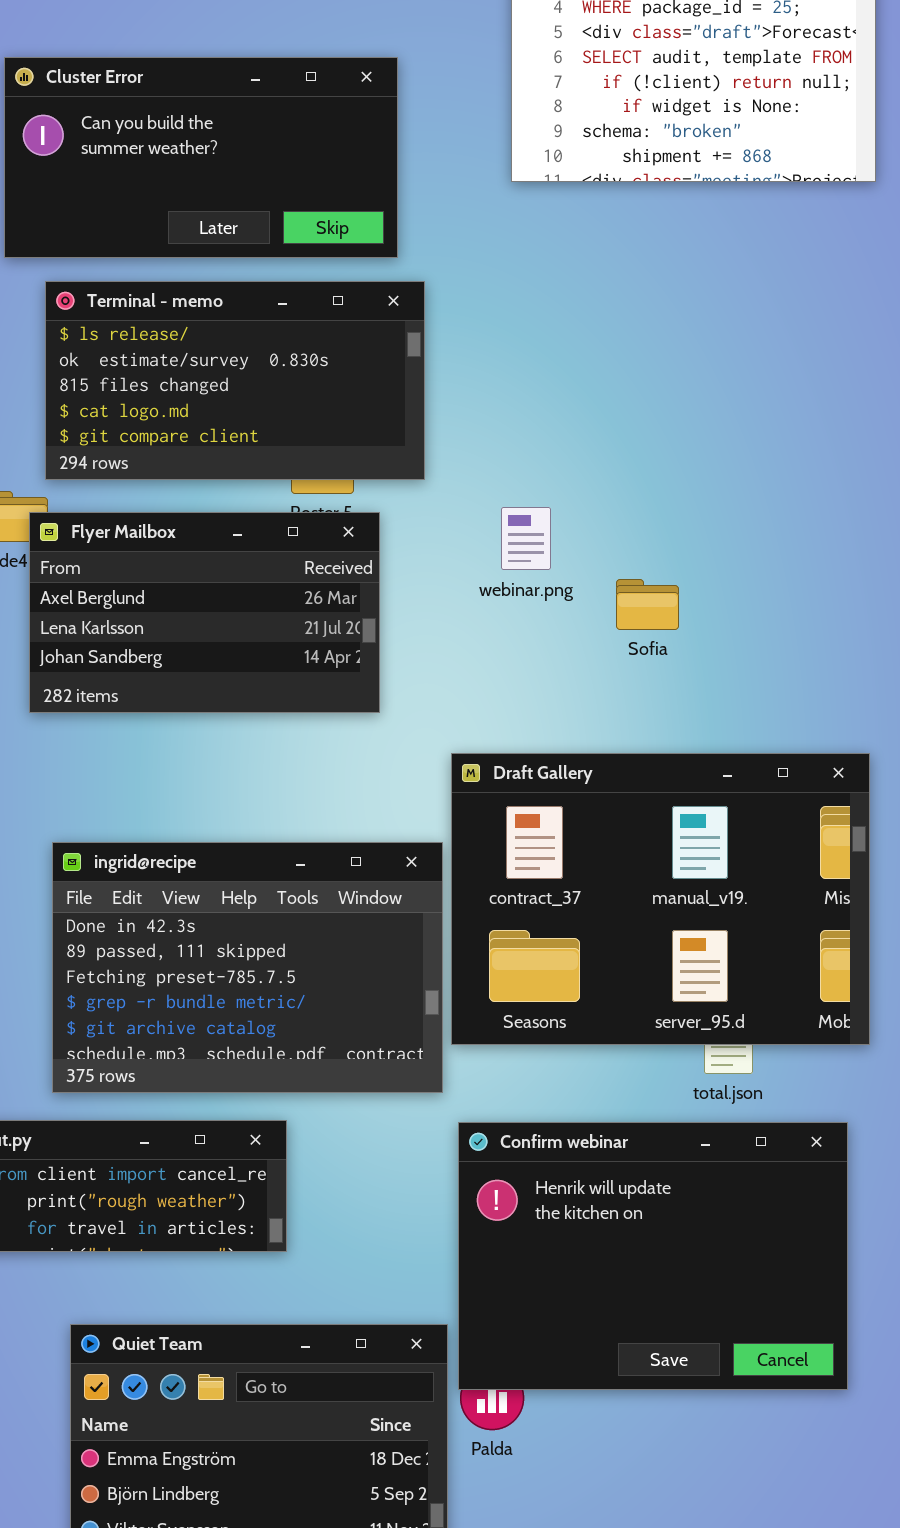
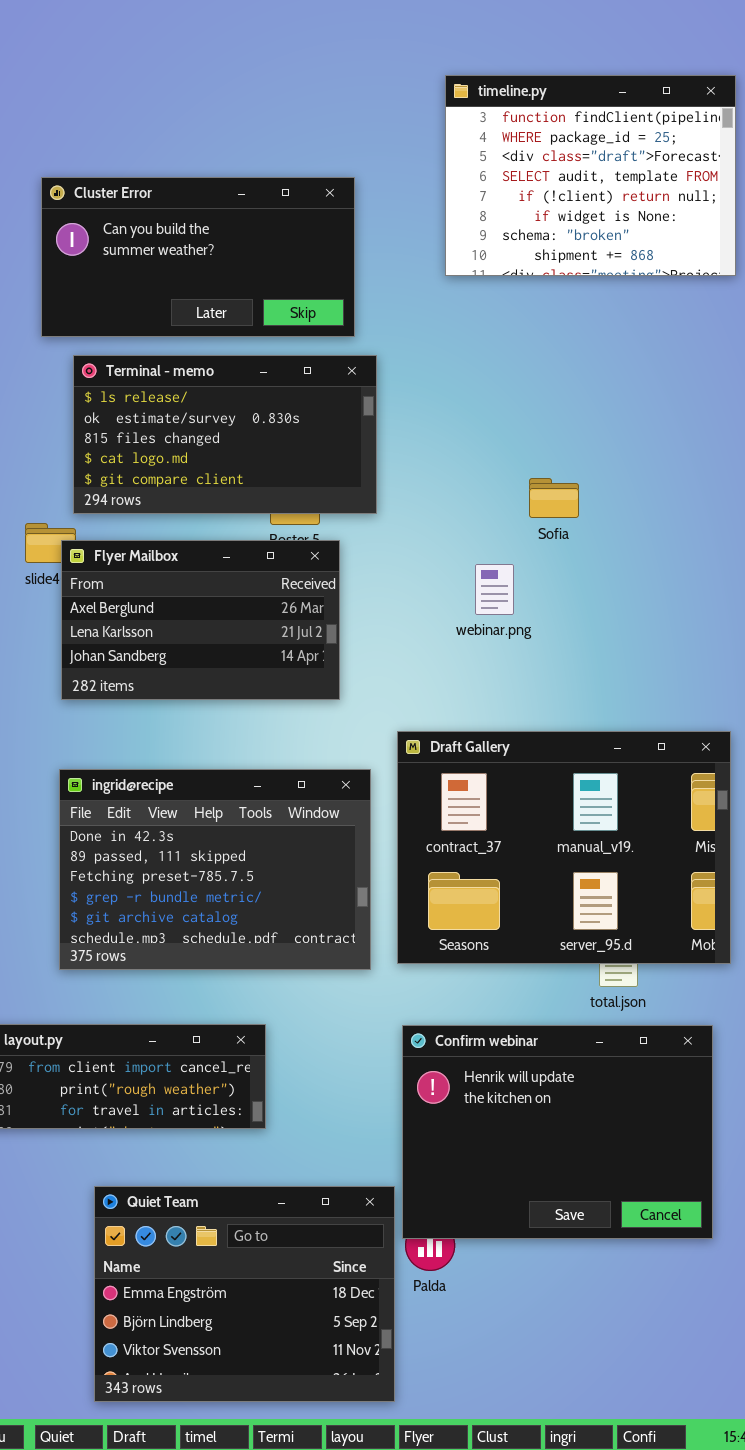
webinar.png: [501,507,551,570] -> [475,564,514,615], moved
Sofia: [616,579,679,630] -> [529,478,579,518], moved
ingrid@recipe: [52,842,443,1093] -> [59,769,371,970], moved

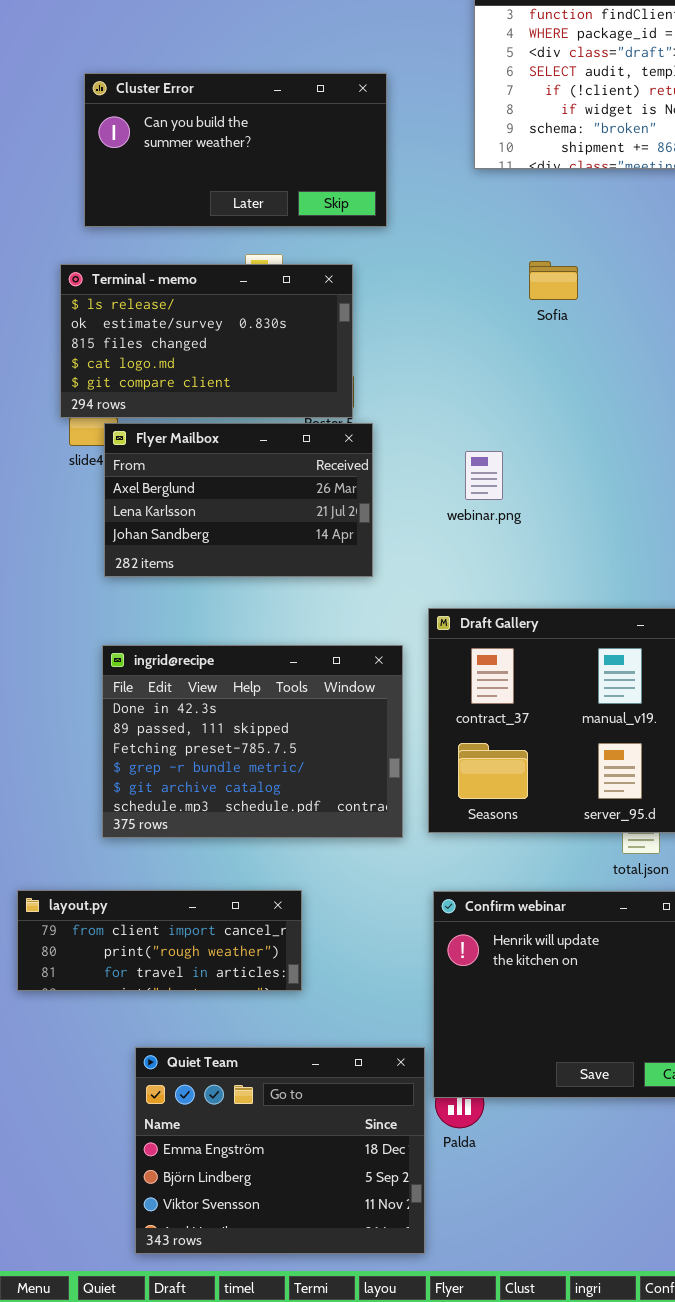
Terminal - memo: [73,355,377,514] -> [60,264,353,418], moved
Sofia: [529,478,579,518] -> [529,261,578,300], moved
webinar.png: [475,564,514,615] -> [465,451,503,500], moved

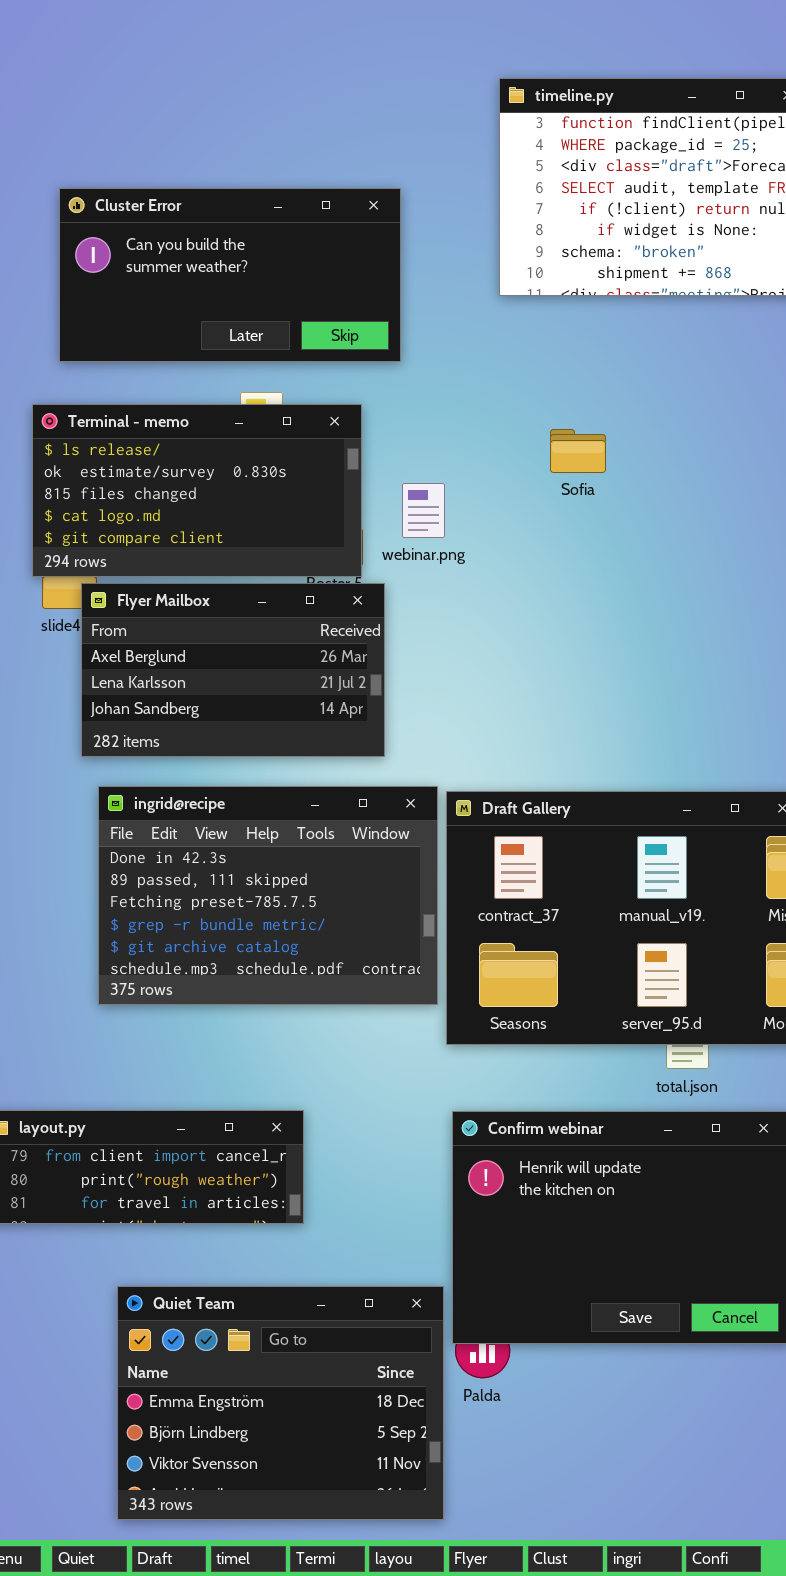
Sofia: [529,261,578,300] -> [550,429,606,473], moved
webinar.png: [465,451,503,500] -> [402,483,445,538], moved
ingrid@recipe: [102,645,403,838] -> [98,786,438,1005], moved

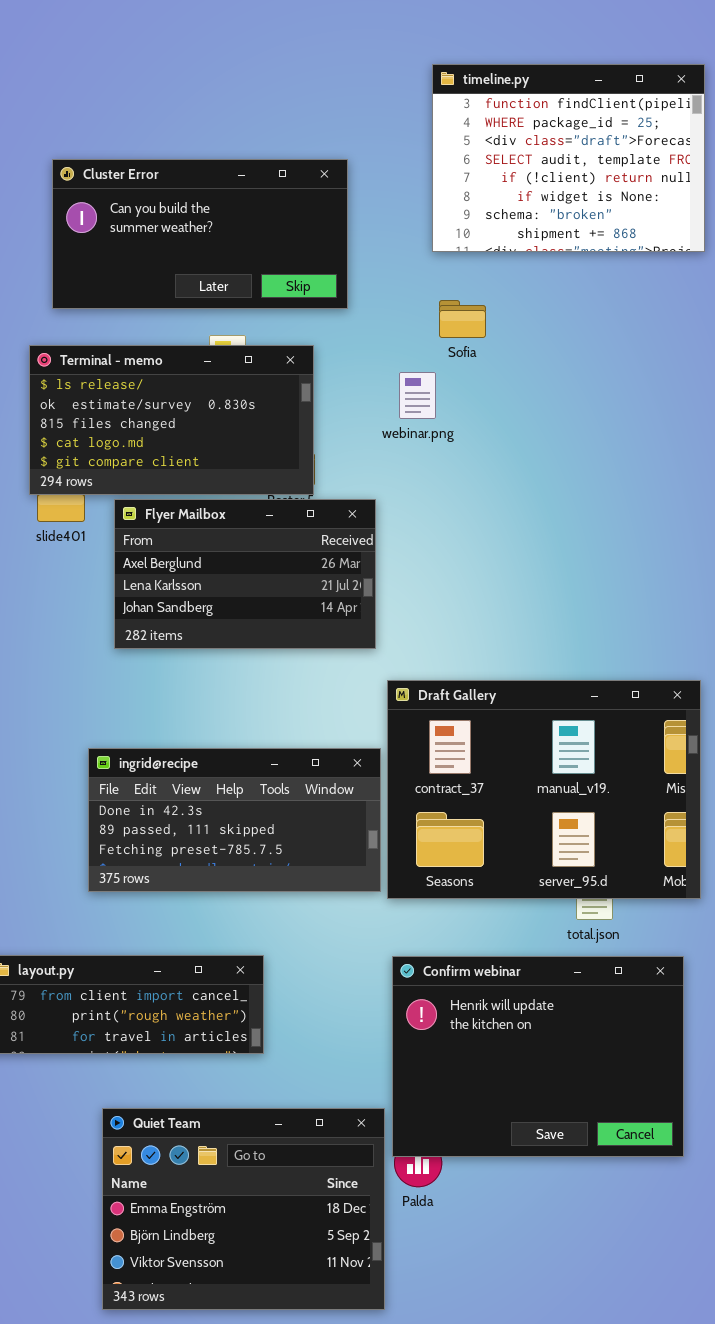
Sofia: [550,429,606,473] -> [439,300,486,338], moved
webinar.png: [402,483,445,538] -> [399,372,436,419], moved
Flyer Mailbox: [81,583,385,757] -> [114,499,376,649], moved
ingrid@recipe: [98,786,438,1005] -> [88,748,381,892], moved, resized

